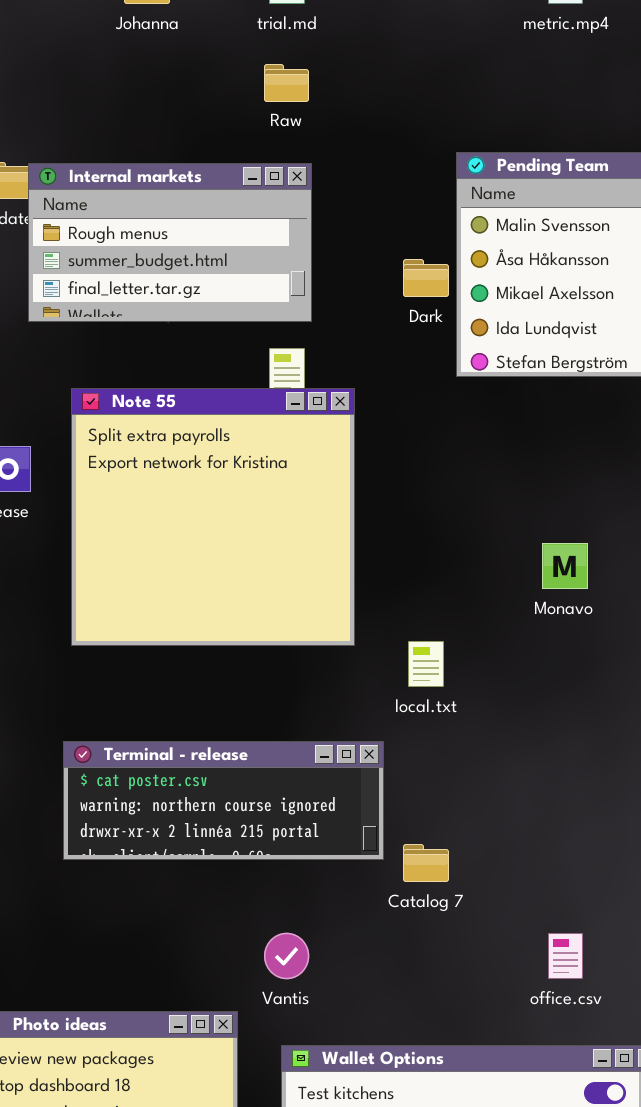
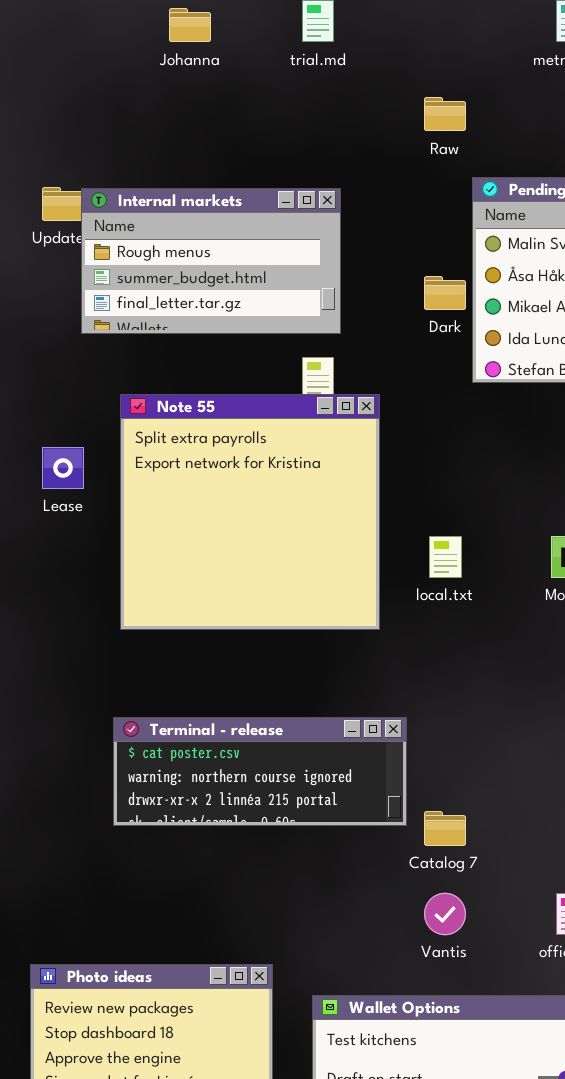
Raw: [264,64,309,102] -> [424,97,466,131], moved
local.txt: [408,641,444,687] -> [429,536,462,578], moved
Vantis: [264,933,309,979] -> [424,893,466,935], moved

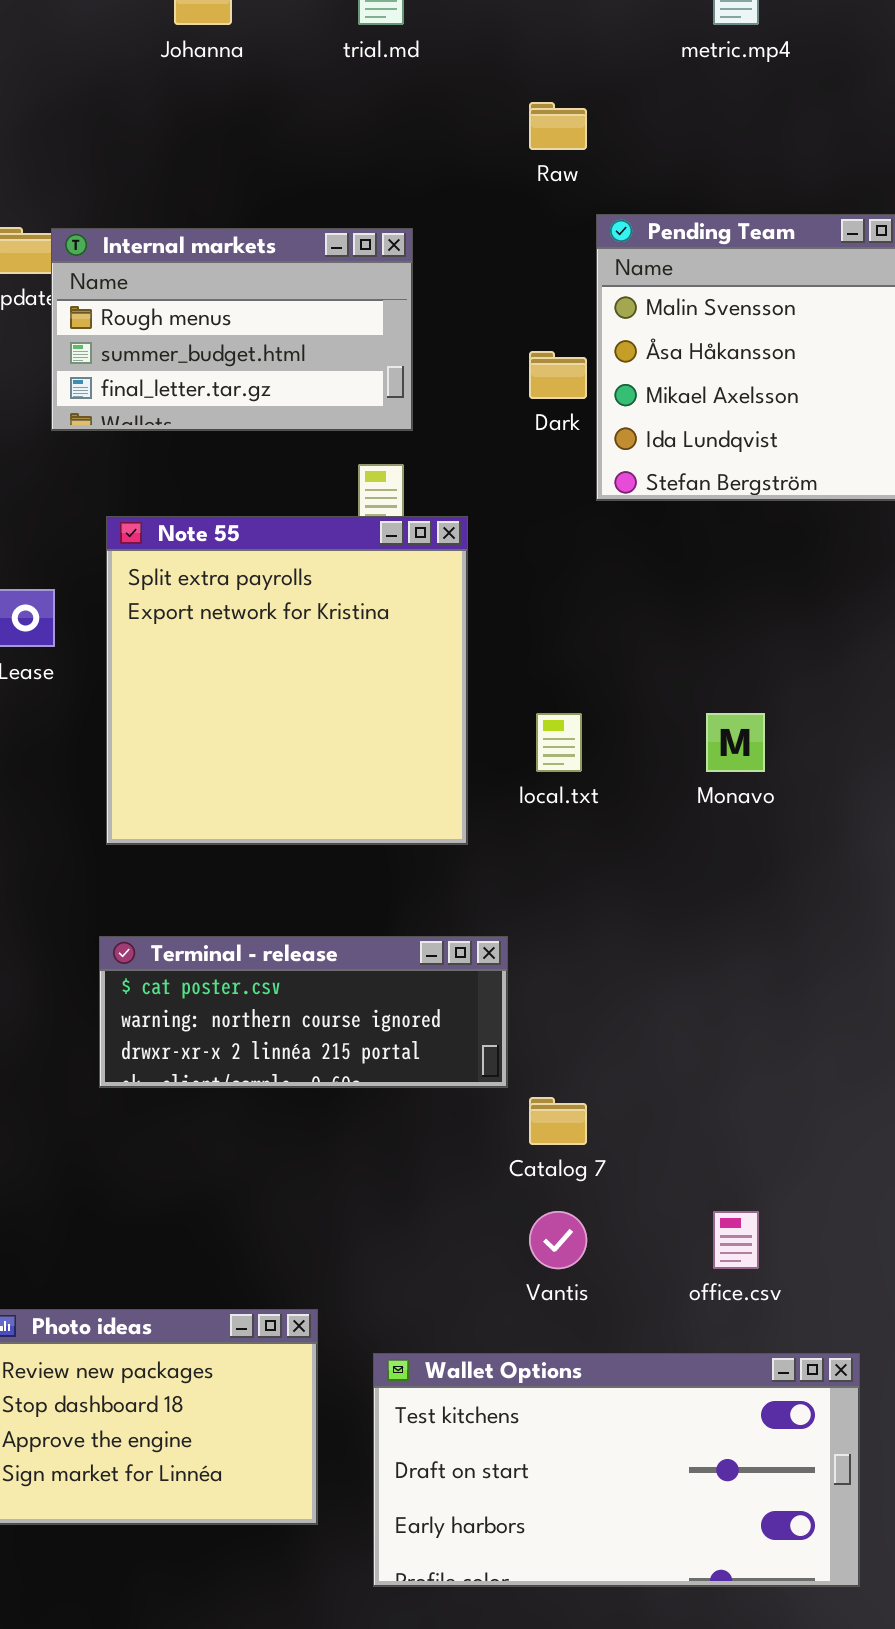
Terminal - release: [113,717,407,826] -> [99,936,508,1088], moved

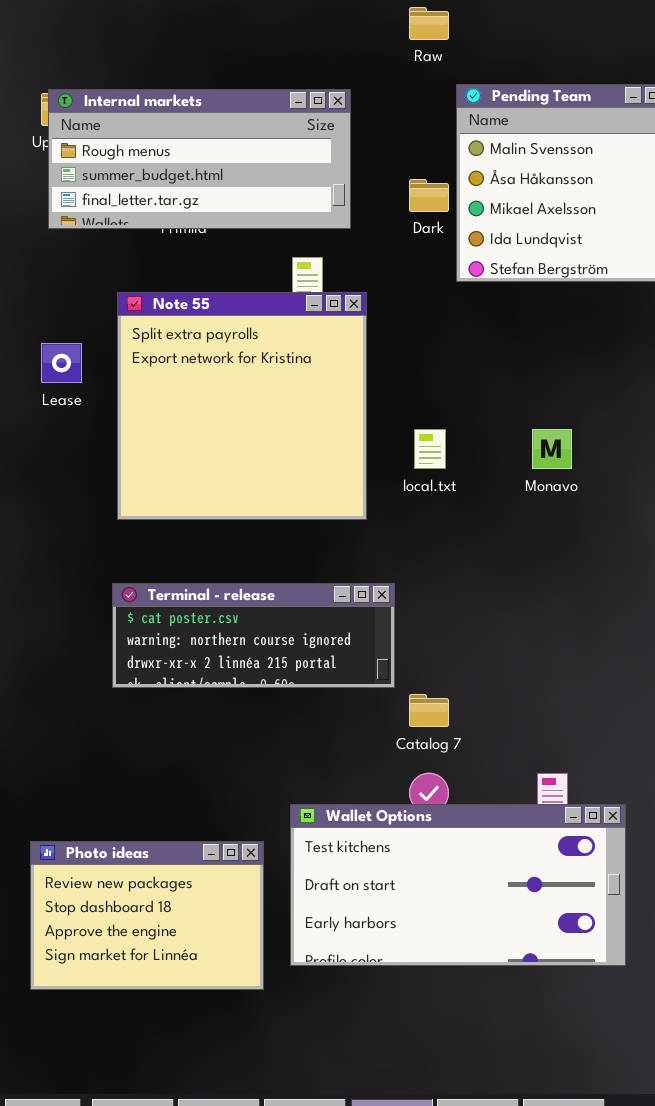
Internal markets: [51,228,413,431] -> [48,89,351,229], moved, resized
Wallet Options: [373,1353,860,1587] -> [290,804,626,966], moved

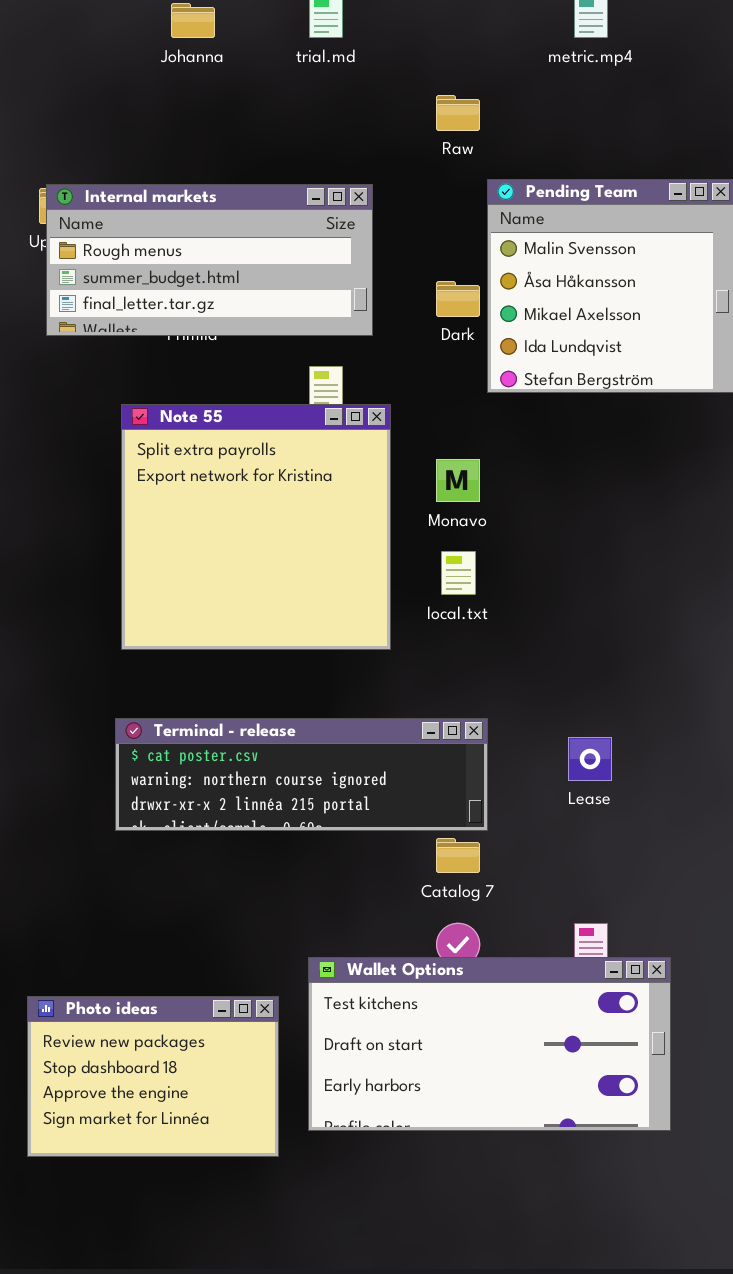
Lease: [41,343,82,383] -> [568,737,612,781], moved
Monavo: [532,429,572,469] -> [436,459,480,502], moved
Terminal - release: [112,583,395,688] -> [115,718,488,831], resized

